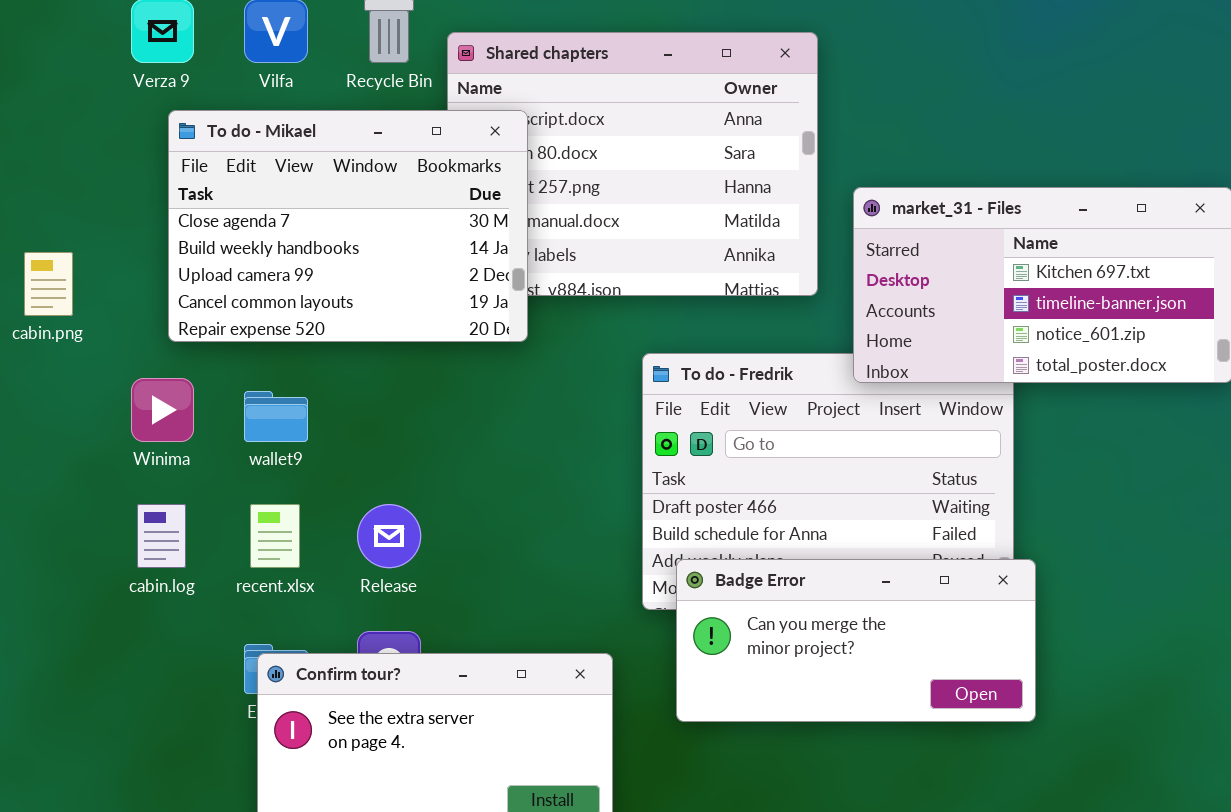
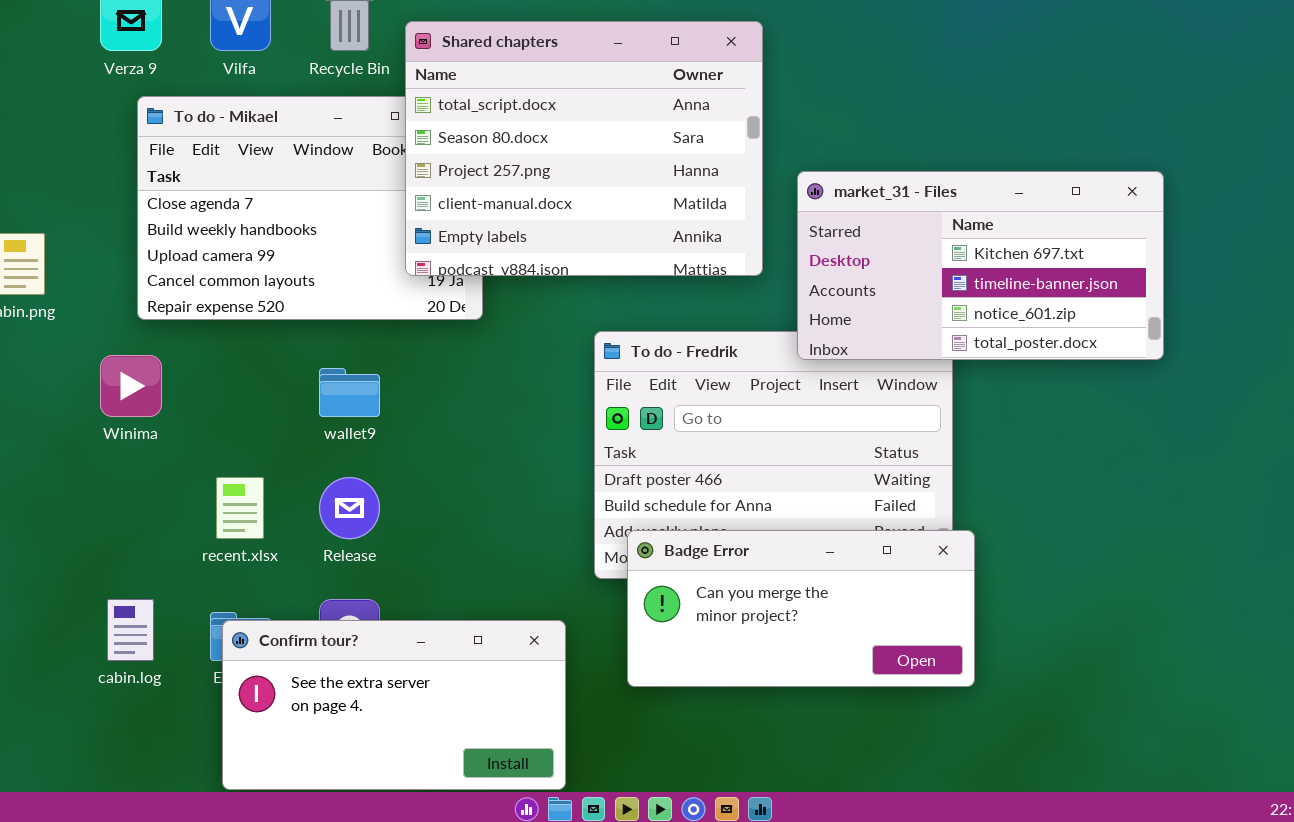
Shared chapters: [447,32,818,296] -> [405,21,763,276], raised
wallet9: [244,391,308,442] -> [319,368,380,417], moved
cabin.log: [137,504,186,568] -> [107,599,154,661], moved

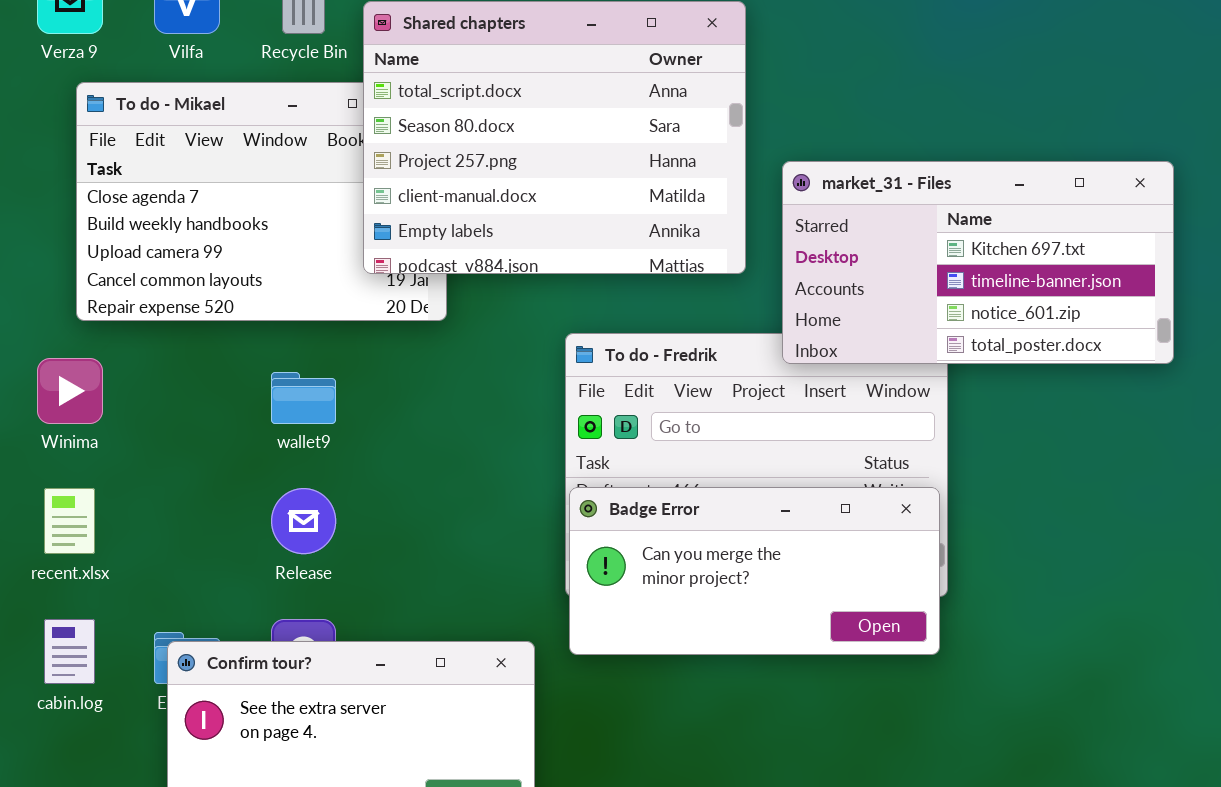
recent.xlsx: [216,477,264,539] -> [44,488,95,554], moved
Badge Error: [627,530,975,687] -> [569,487,940,655], moved

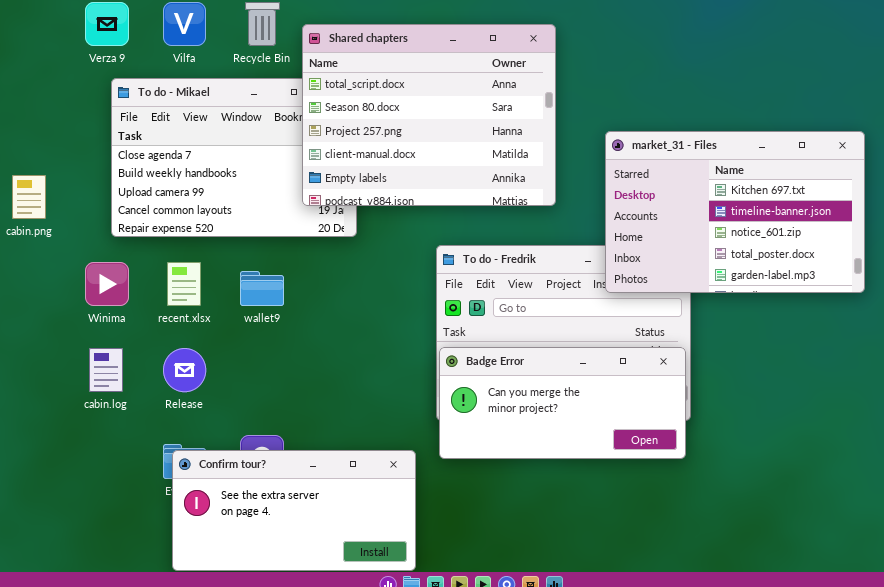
market_31 - Files: [782,161,1174,364] -> [605,131,865,293], moved, resized
recent.xlsx: [44,488,95,554] -> [167,262,201,306], moved
Release: [271,488,336,554] -> [163,348,206,392], moved
cabin.log: [44,619,95,684] -> [89,348,123,392], moved

